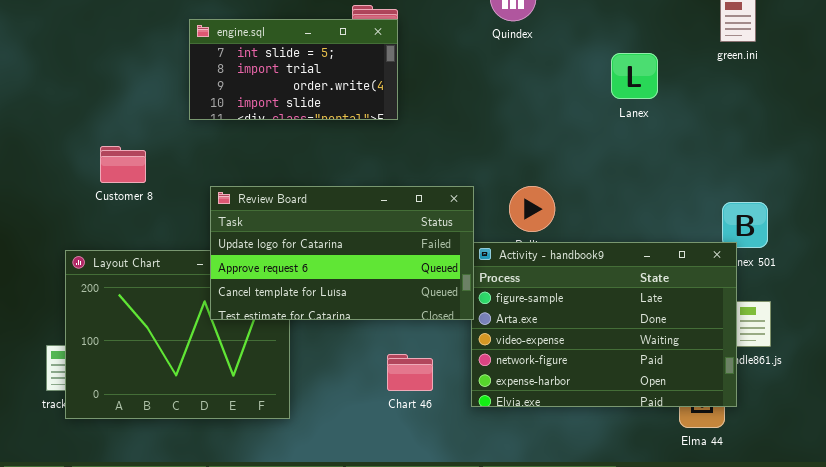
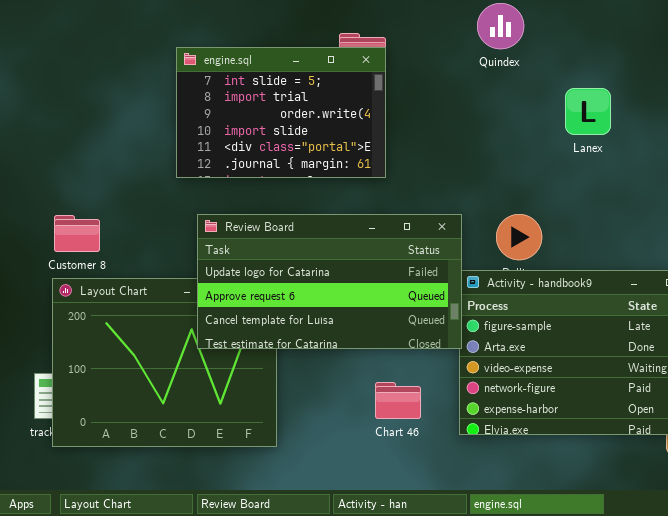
engine.sql: [189,19,398,120] -> [176,47,386,178], resized
Lanex: [611,53,658,99] -> [565,88,611,135], moved
Customer 8: [100,146,146,183] -> [54,215,100,252], moved

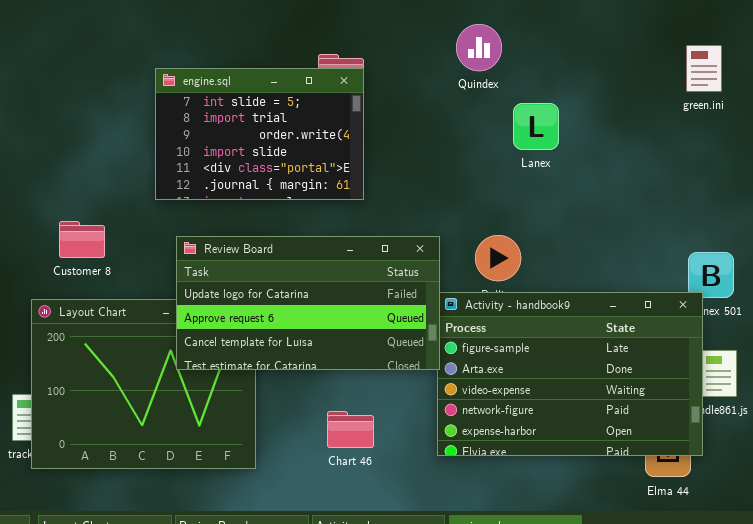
Lanex: [565,88,611,135] -> [513,103,559,150], moved
Customer 8: [54,215,100,252] -> [59,221,105,258], moved
Chart 46: [375,382,421,419] -> [327,411,374,448], moved

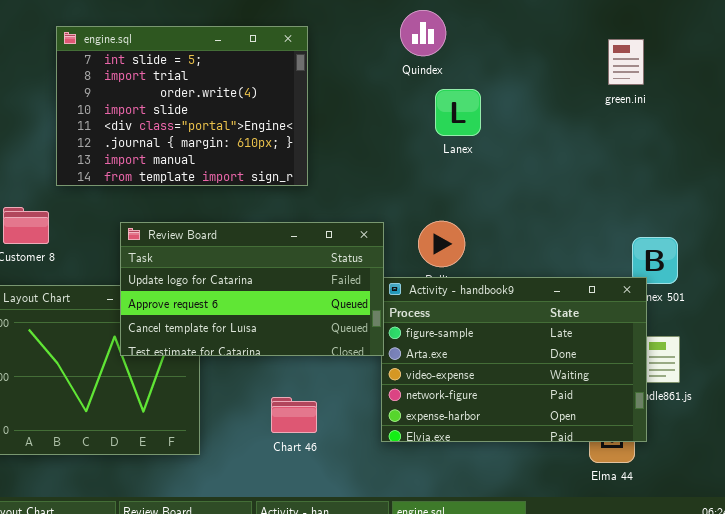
green.ini: [686,45,722,92] -> [608,39,644,85], moved
engine.sql: [155,68,364,200] -> [56,26,308,186], resized
Lanex: [513,103,559,150] -> [435,89,481,136], moved

